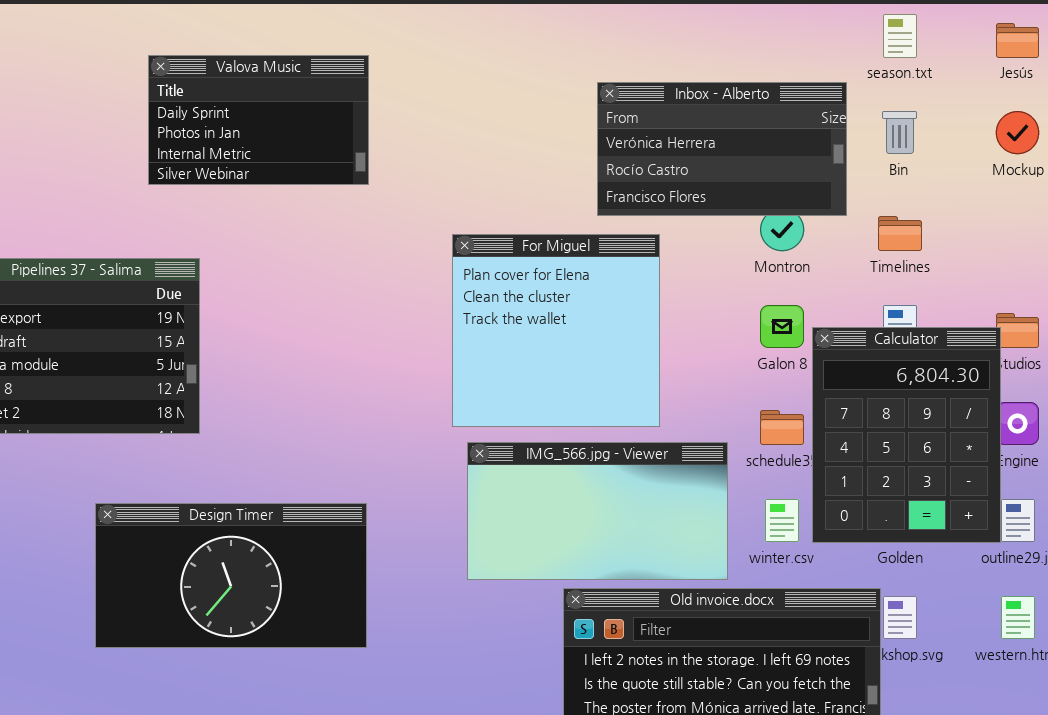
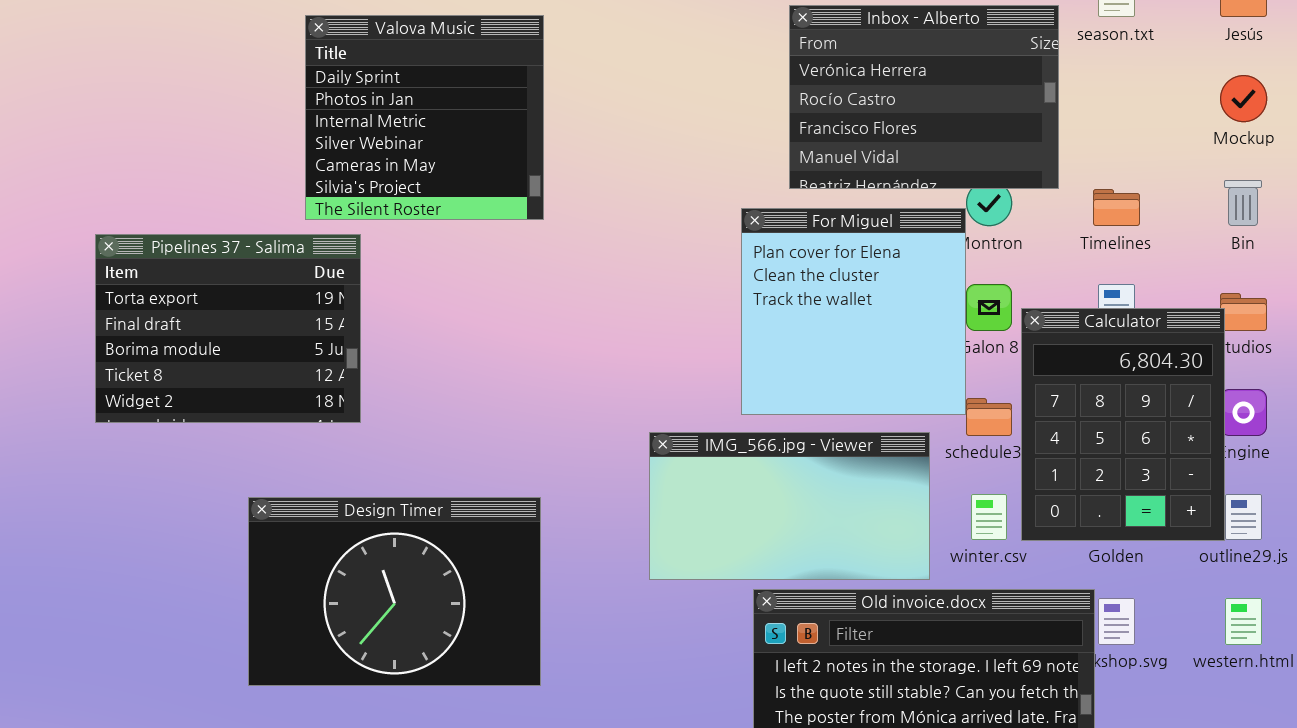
Valova Music: [148,55,369,185] -> [305,15,544,220], resized
Inbox - Alberto: [597,82,847,216] -> [789,5,1059,189], resized
Bin: [882,111,917,154] -> [1224,180,1262,226], moved
For Miguel: [452,234,660,427] -> [741,208,966,415], moved
Design Timer: [95,503,367,648] -> [248,497,541,686], resized

